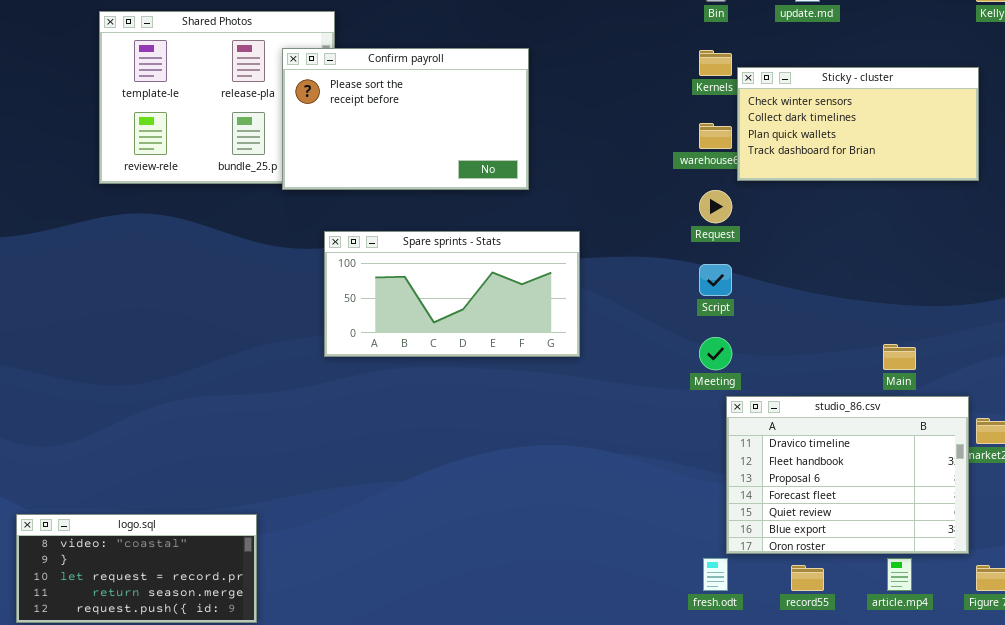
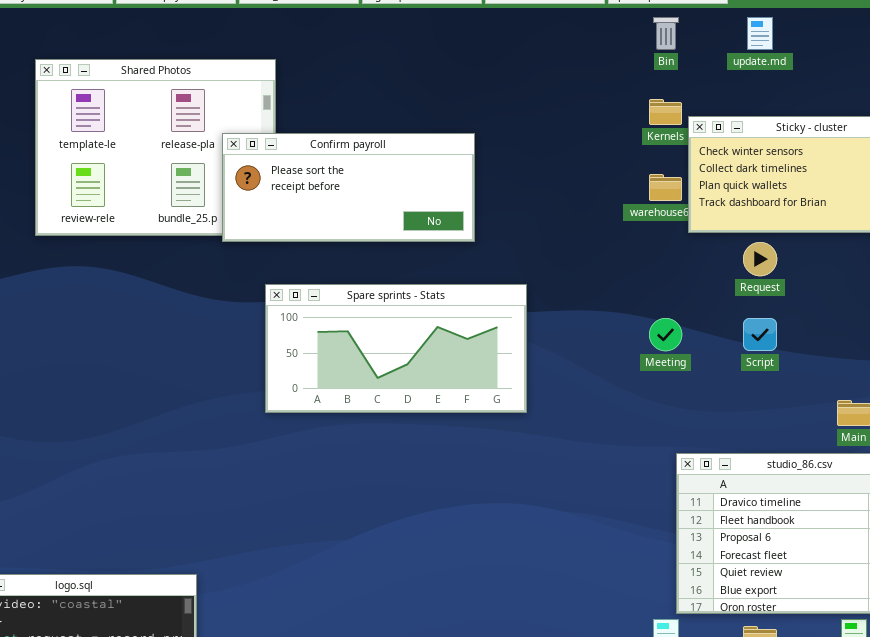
Confirm payroll: [282,48,529,190] -> [222,133,475,242], resized
Request: [699,190,732,223] -> [743,242,777,276], moved
Script: [699,264,732,296] -> [743,318,777,351], moved
Meeting: [699,337,732,370] -> [649,318,682,351], moved

